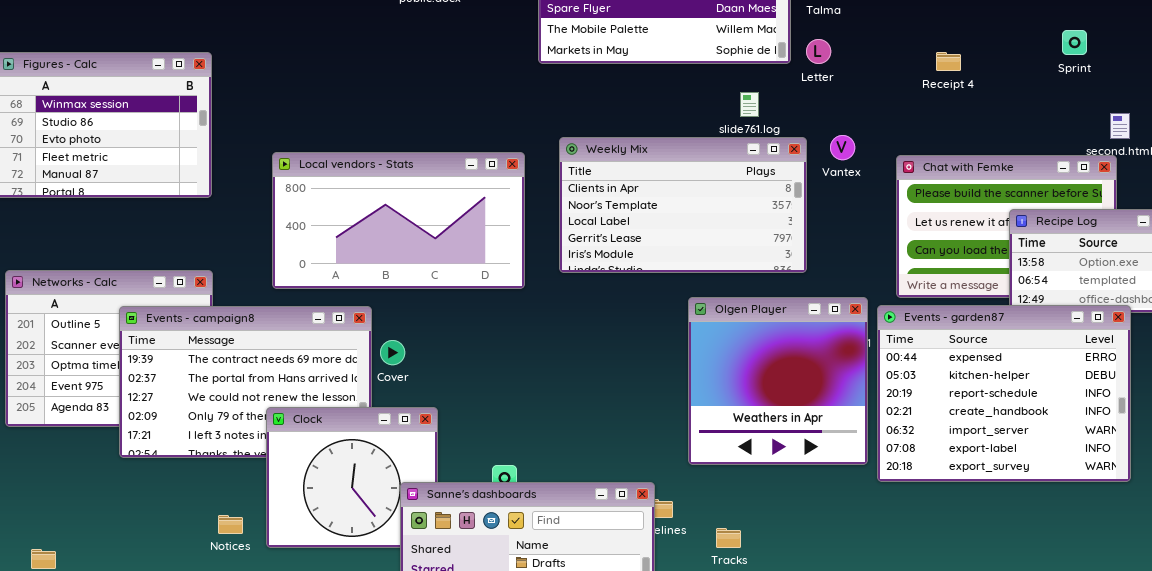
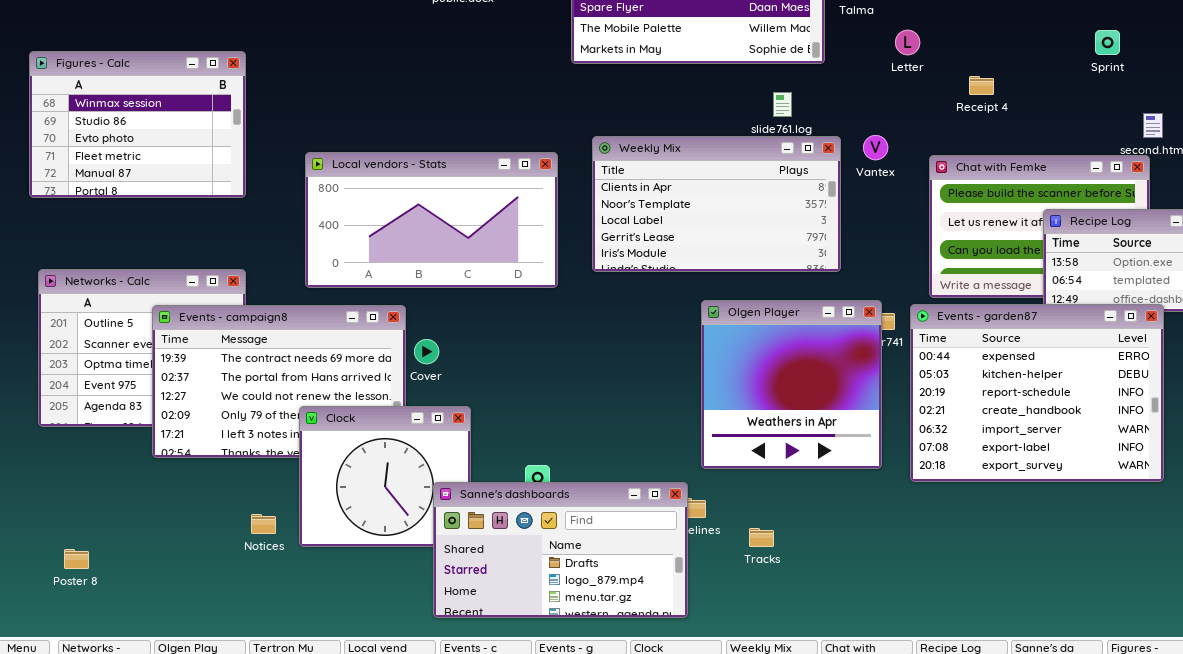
Letter: [806,39,831,64] -> [895,30,920,55], moved
Receipt 4: [936,52,961,71] -> [969,76,994,95], moved
Olgen Player: [688,297,868,465] -> [701,300,882,469], moved

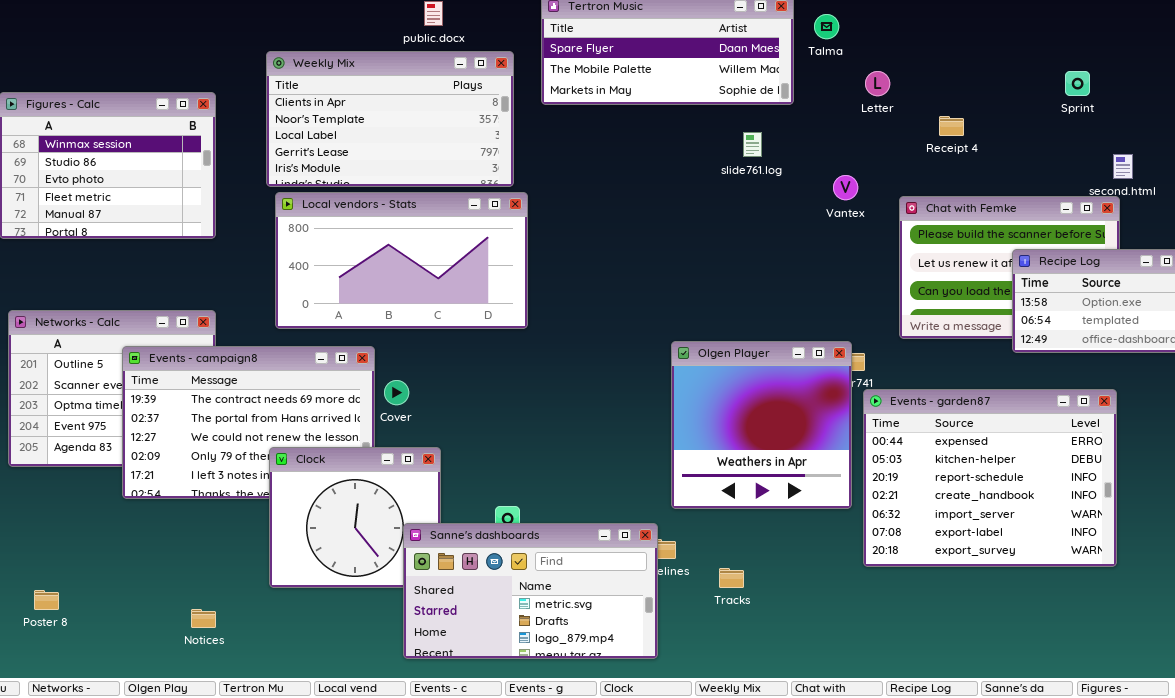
Weekly Mix: [592,136,841,272] -> [266,51,514,187], moved
Events - garden87: [910,304,1164,482] -> [863,389,1117,567], moved
Sanne's dashboards: [433,482,688,618] -> [403,523,658,659], scrolled up 1 row
Notices: [251,514,276,534] -> [191,609,216,628], moved

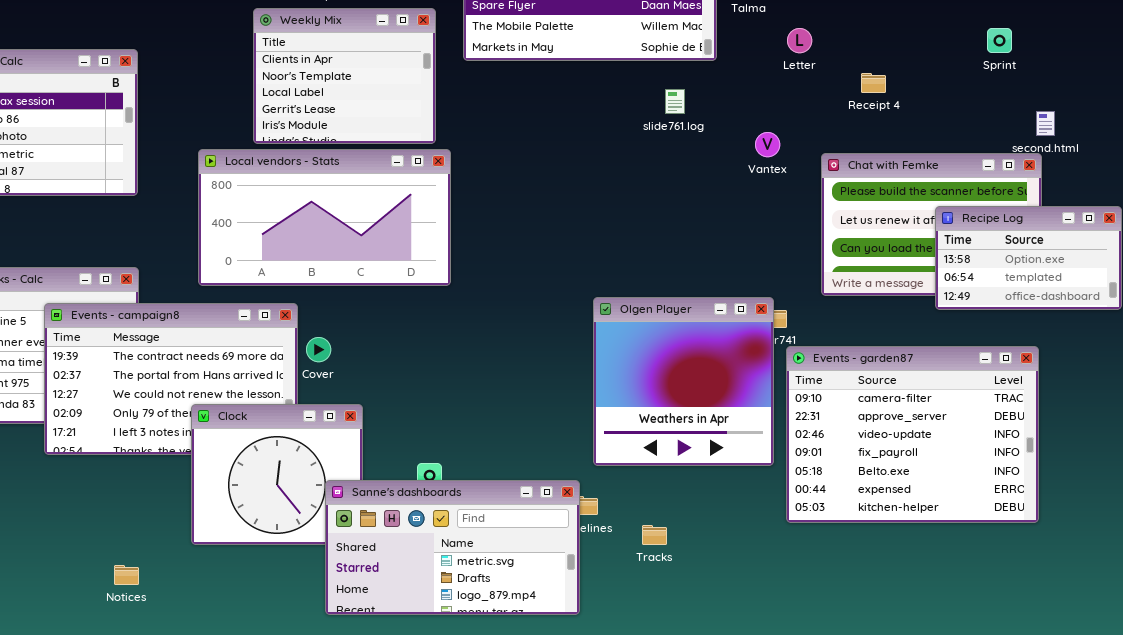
Weekly Mix: [266,51,514,187] -> [253,8,436,144], resized
Events - garden87: [863,389,1117,567] -> [786,346,1039,523], scrolled up 5 rows

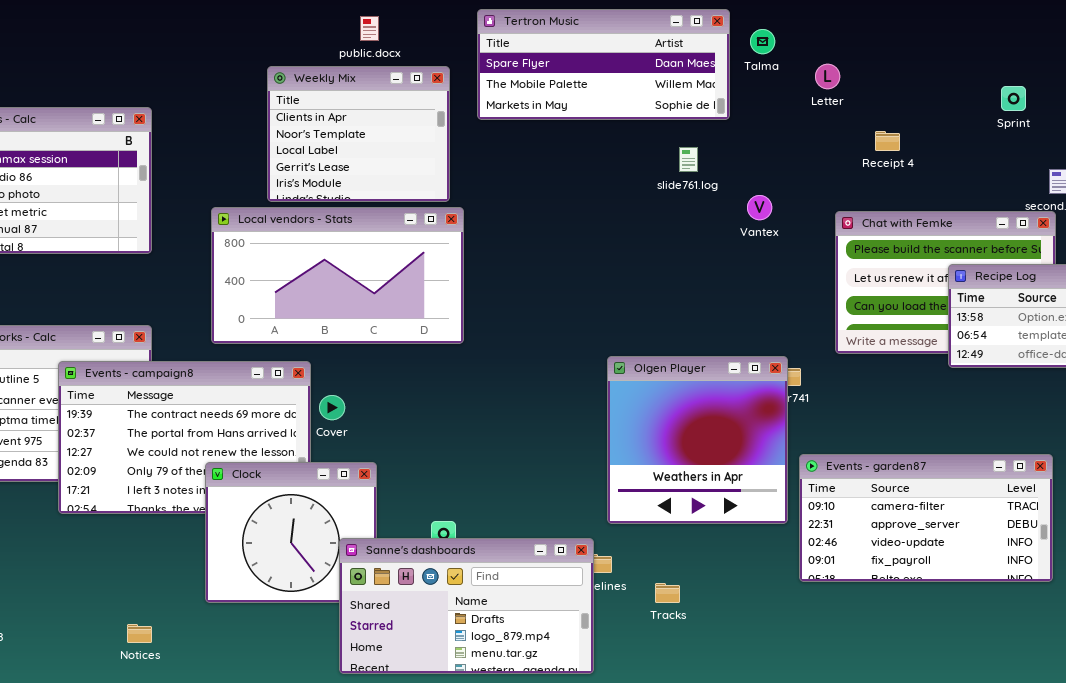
Letter: [787,28,812,53] -> [815,64,840,89], moved
Vantex: [755,132,780,157] -> [747,195,772,220], moved
Events - garden87: [786,346,1039,523] -> [799,454,1053,582], resized
Sanne's dashboards: [325,480,580,615] -> [339,538,594,674], scrolled down 1 row

